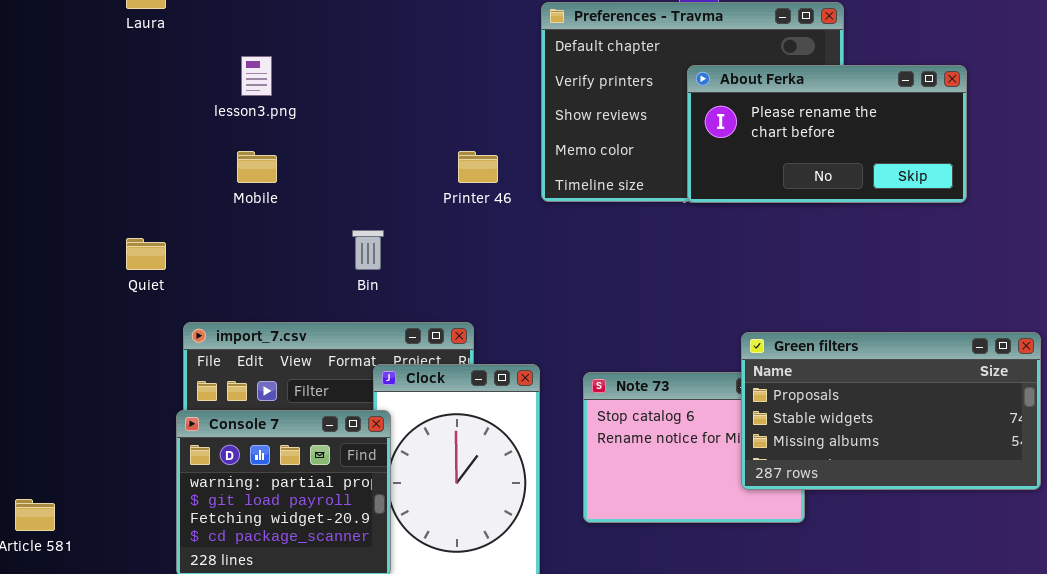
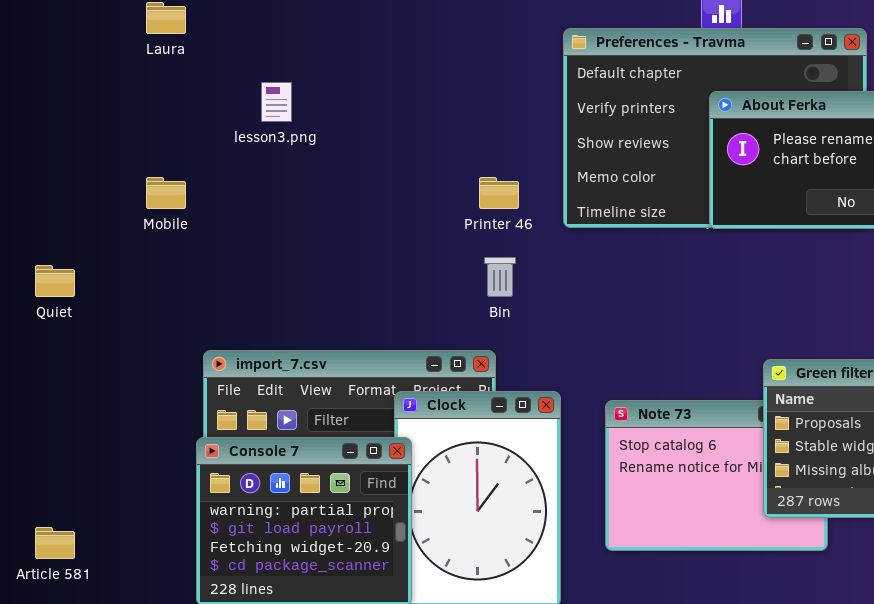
Mobile: [237,151,277,183] -> [146,177,186,209], moved
Bin: [352,230,384,270] -> [484,257,516,297], moved
Quiet: [126,238,166,270] -> [35,265,75,297], moved

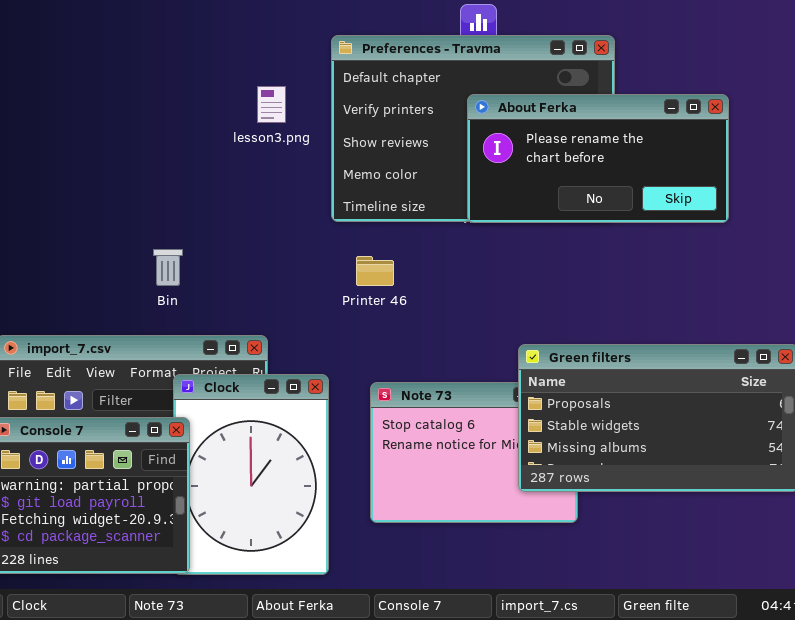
lesson3.png: [261,82,292,122] -> [257,86,286,123], moved
Printer 46: [479,177,519,209] -> [356,256,394,286], moved
Bin: [484,257,516,297] -> [153,249,183,286], moved

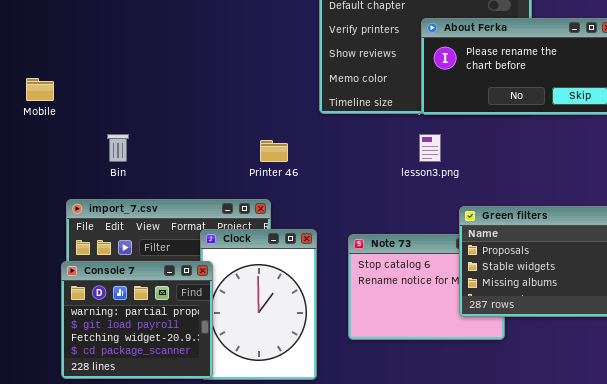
lesson3.png: [257,86,286,123] -> [419,134,441,162], moved
Bin: [153,249,183,286] -> [107,134,129,162], moved
Printer 46: [356,256,394,286] -> [260,140,288,162], moved

